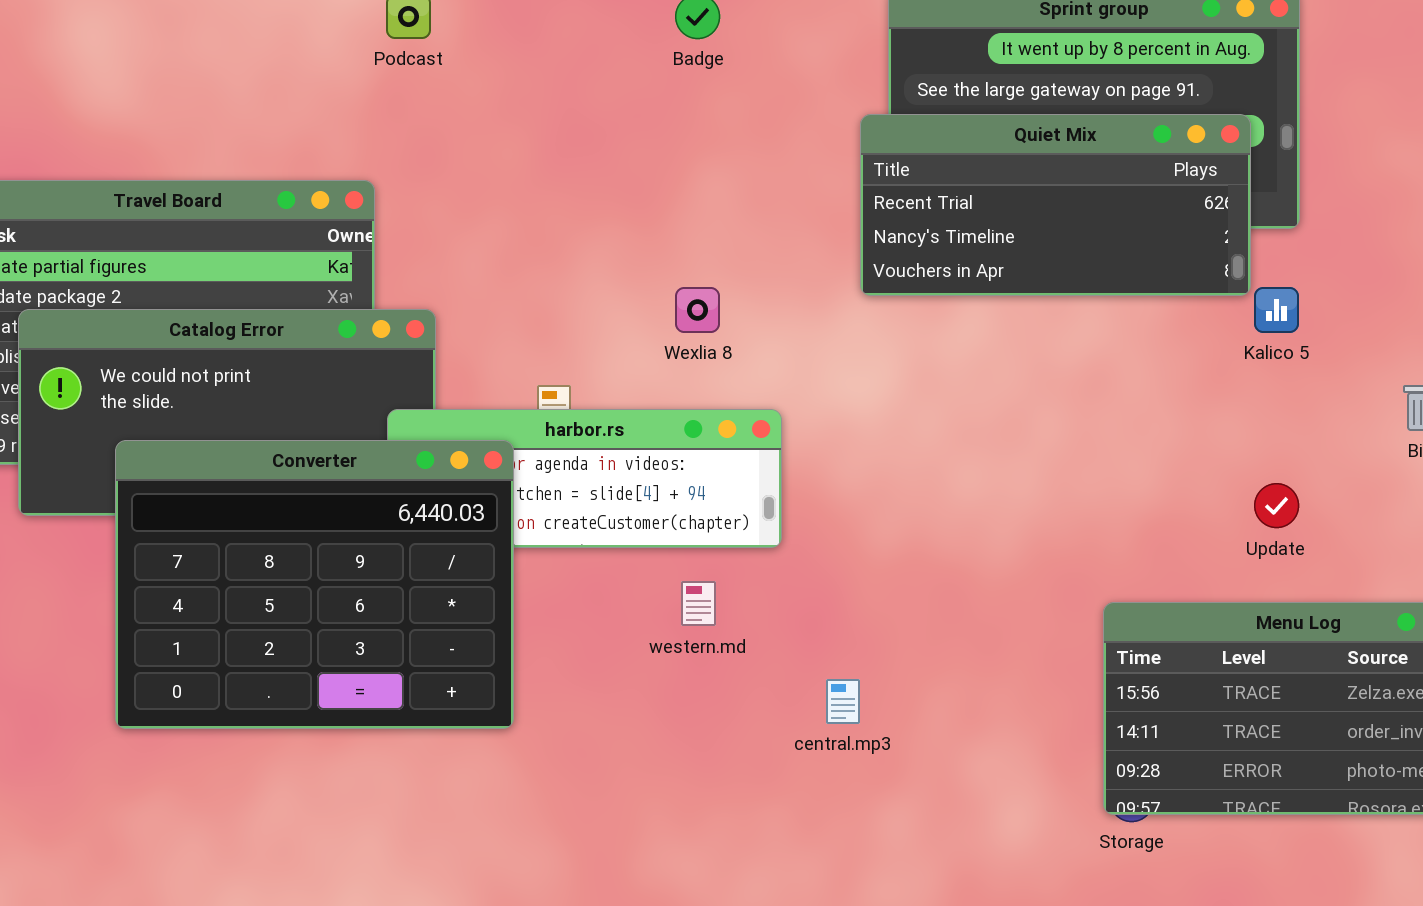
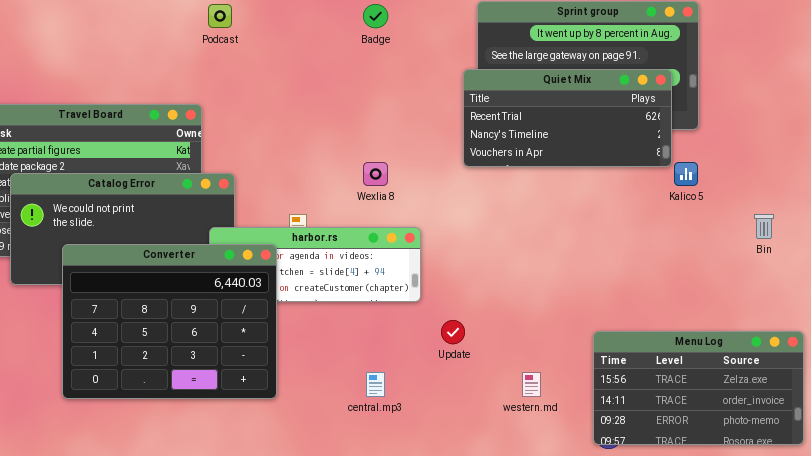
Update: [1254,483,1299,528] -> [441,320,465,344], moved
western.md: [681,581,716,626] -> [522,372,541,397], moved
central.mp3: [826,679,860,724] -> [366,372,385,397], moved

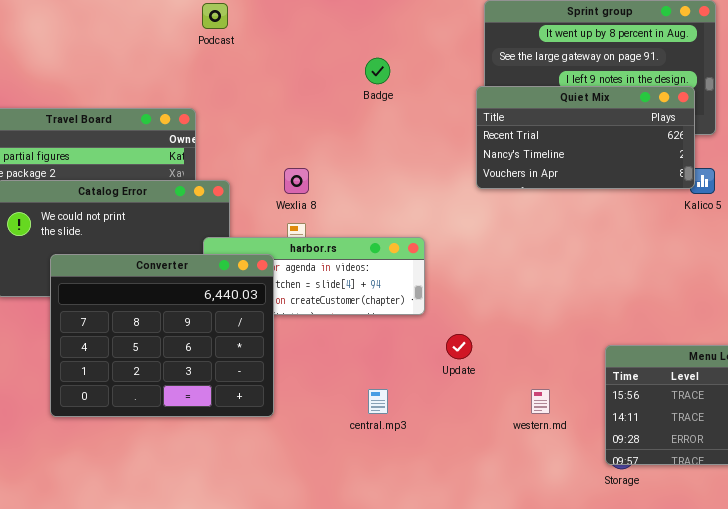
Badge: [363,4,388,28] -> [365,58,390,84], moved
Quiet Mix: [463,69,672,167] -> [476,86,695,189], moved
Wexlia 8: [363,162,388,186] -> [284,168,309,194], moved

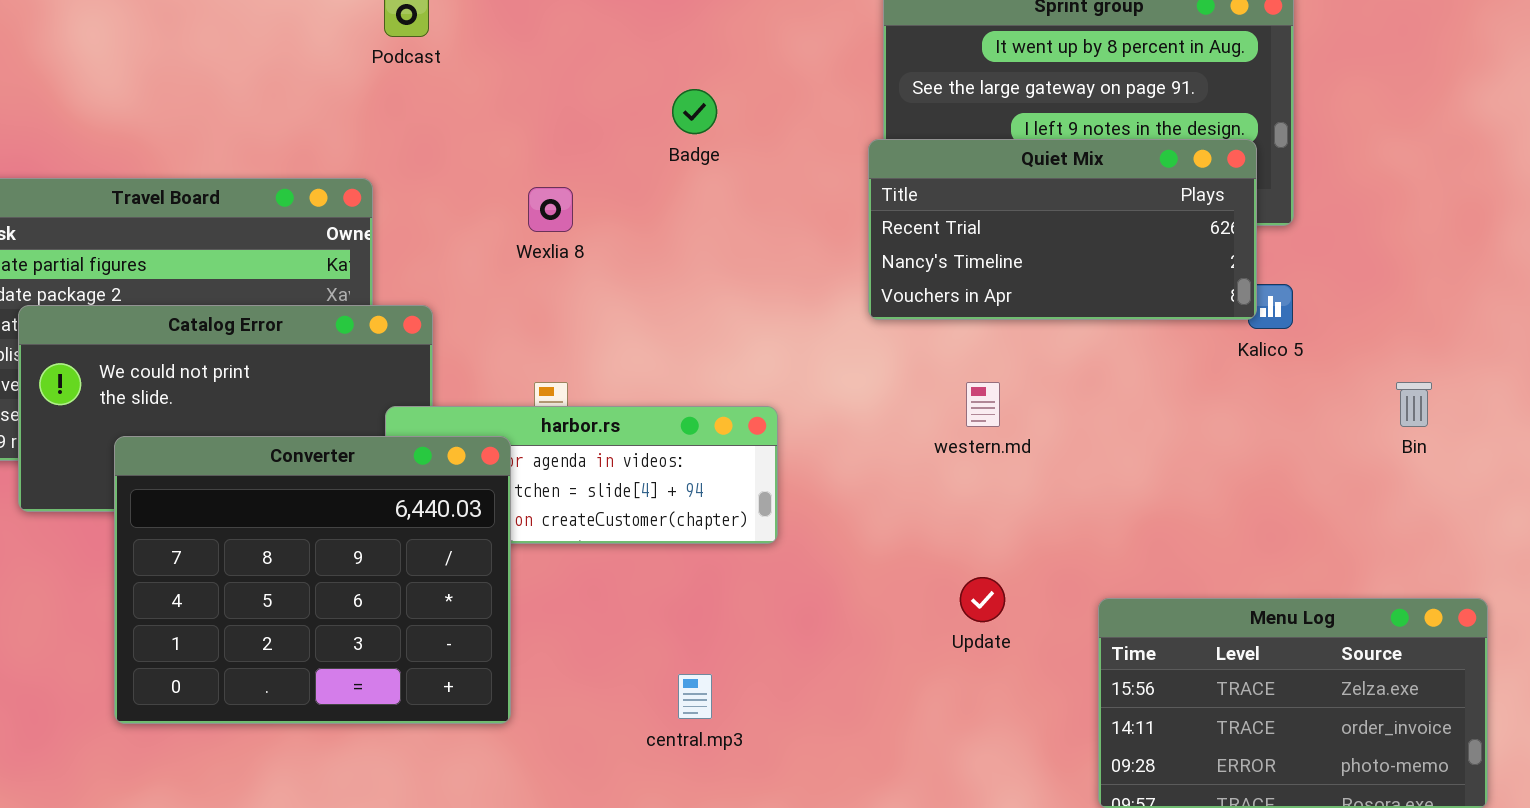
Wexlia 8: [284,168,309,194] -> [528,187,573,232], moved
Update: [446,334,472,359] -> [960,577,1005,622], moved
western.md: [531,389,550,414] -> [966,382,1000,427], moved

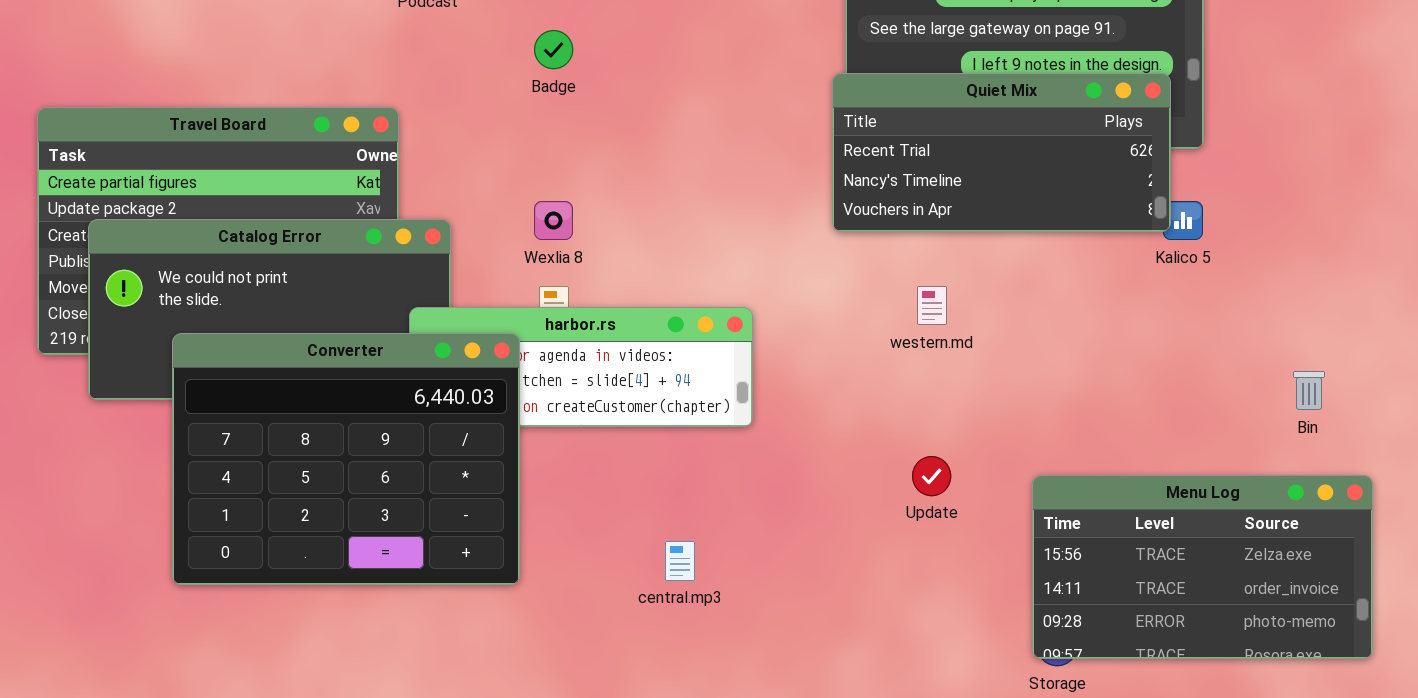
Badge: [672,89,717,134] -> [534,30,573,69], moved
Wexlia 8: [528,187,573,232] -> [534,201,573,240], moved
Bin: [1396,382,1432,427] -> [1293,371,1325,410], moved

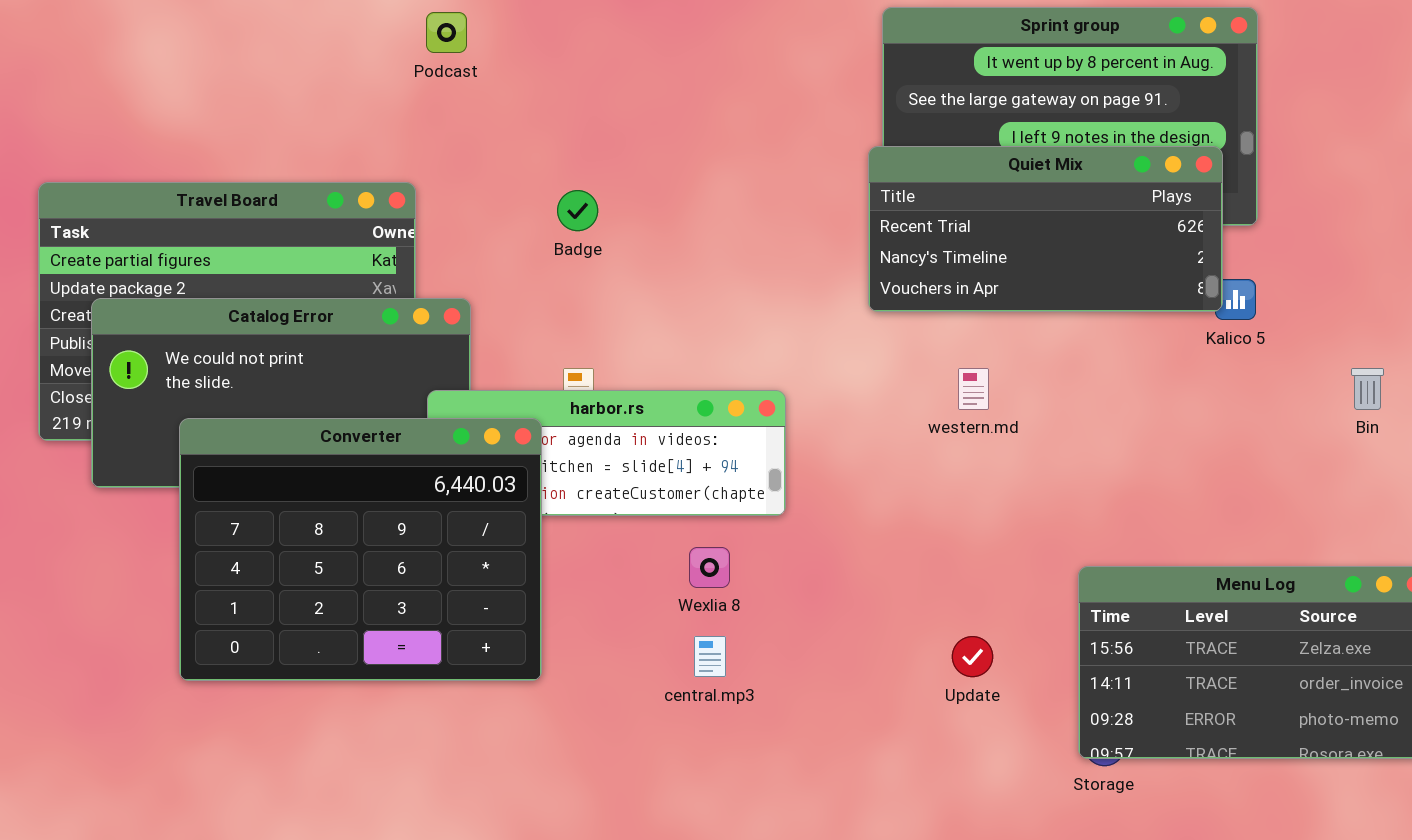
Badge: [534,30,573,69] -> [557,190,598,231], moved
Wexlia 8: [534,201,573,240] -> [689,547,730,588], moved
Bin: [1293,371,1325,410] -> [1351,368,1384,410], moved
Update: [912,456,951,496] -> [952,636,993,677], moved

